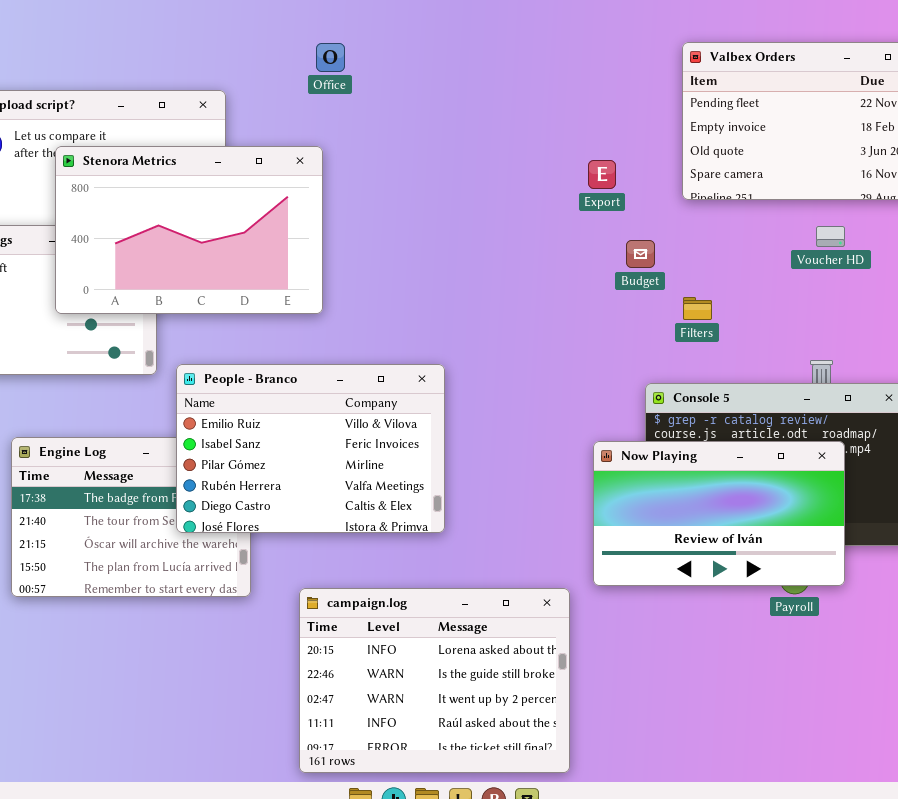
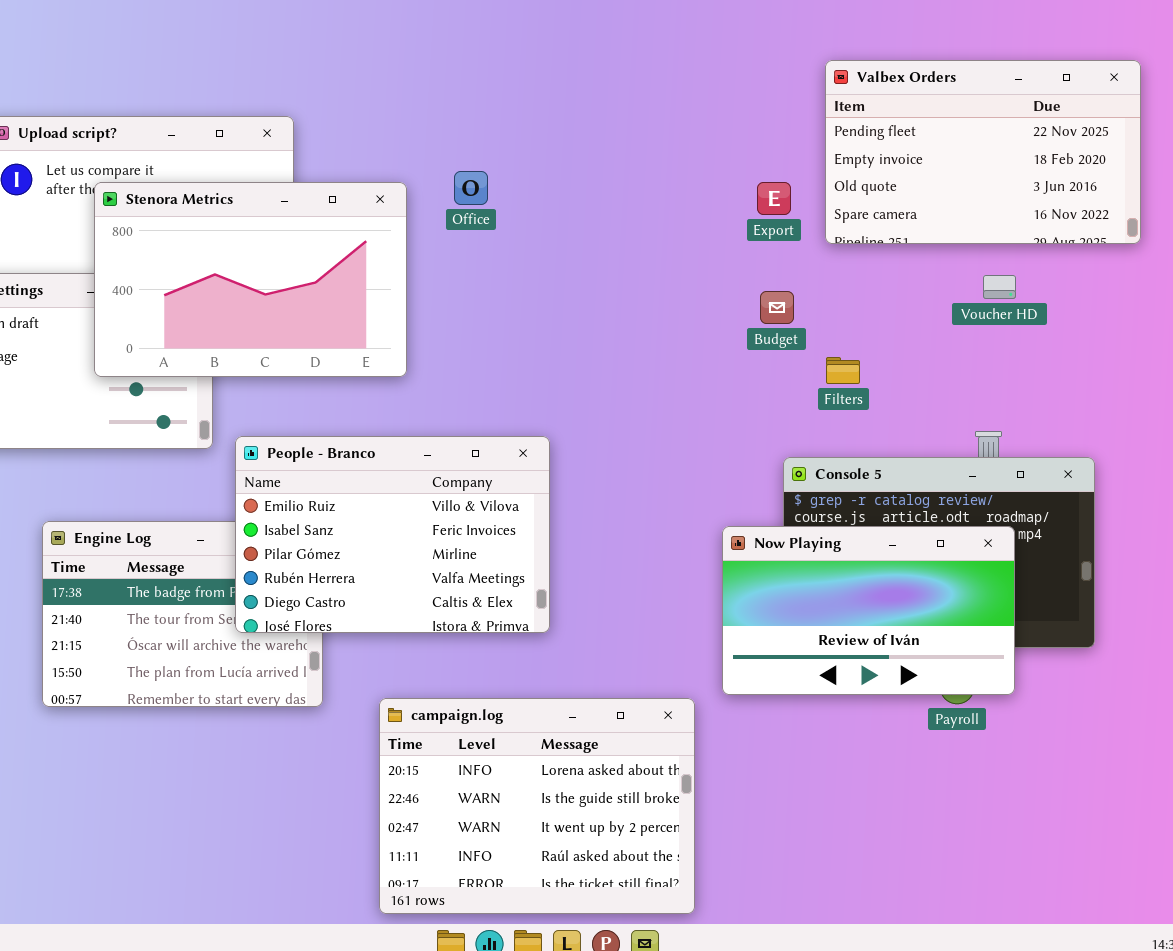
Office: [316,43,345,72] -> [454,171,488,205], moved
Export: [588,160,616,189] -> [757,182,791,215], moved

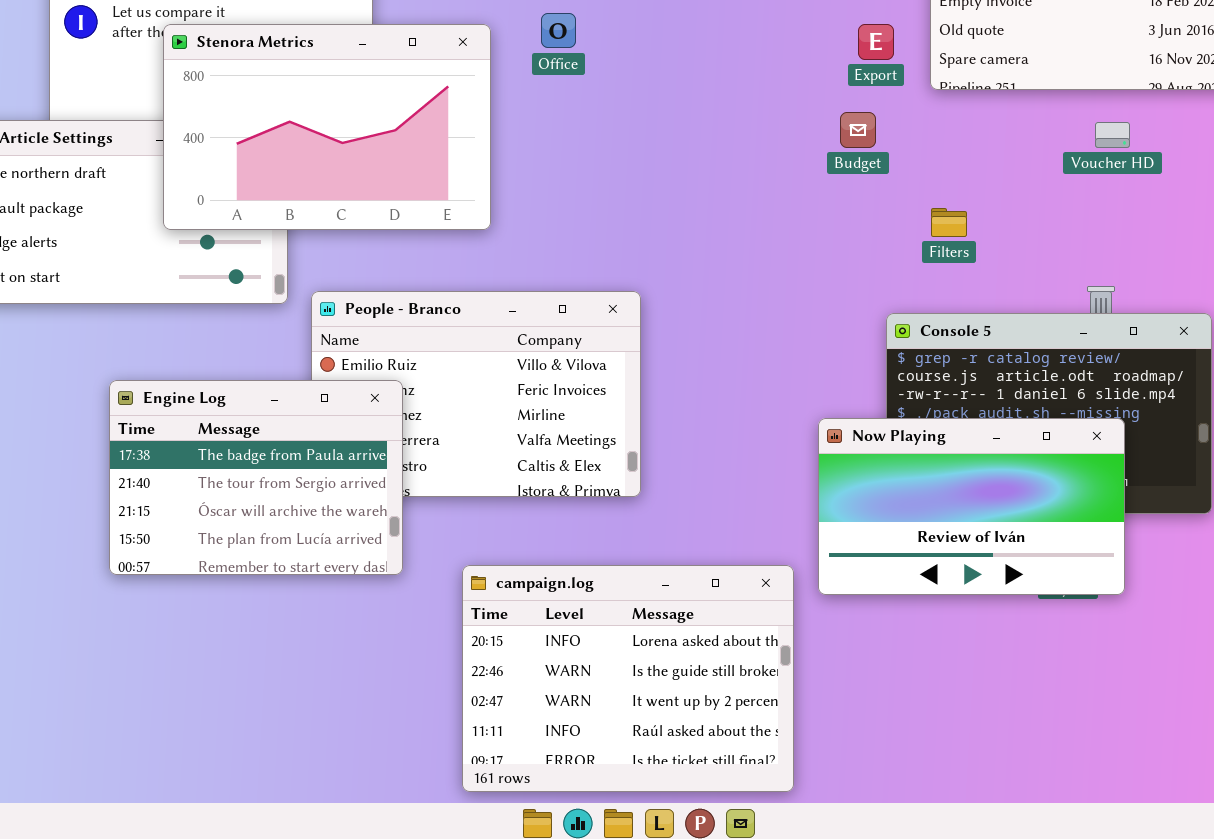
Budget: [760,291,794,324] -> [840,112,876,148], moved
Engine Log: [42,521,323,707] -> [109,380,403,575], raised
Now Playing: [722,526,1015,695] -> [818,418,1125,595], moved

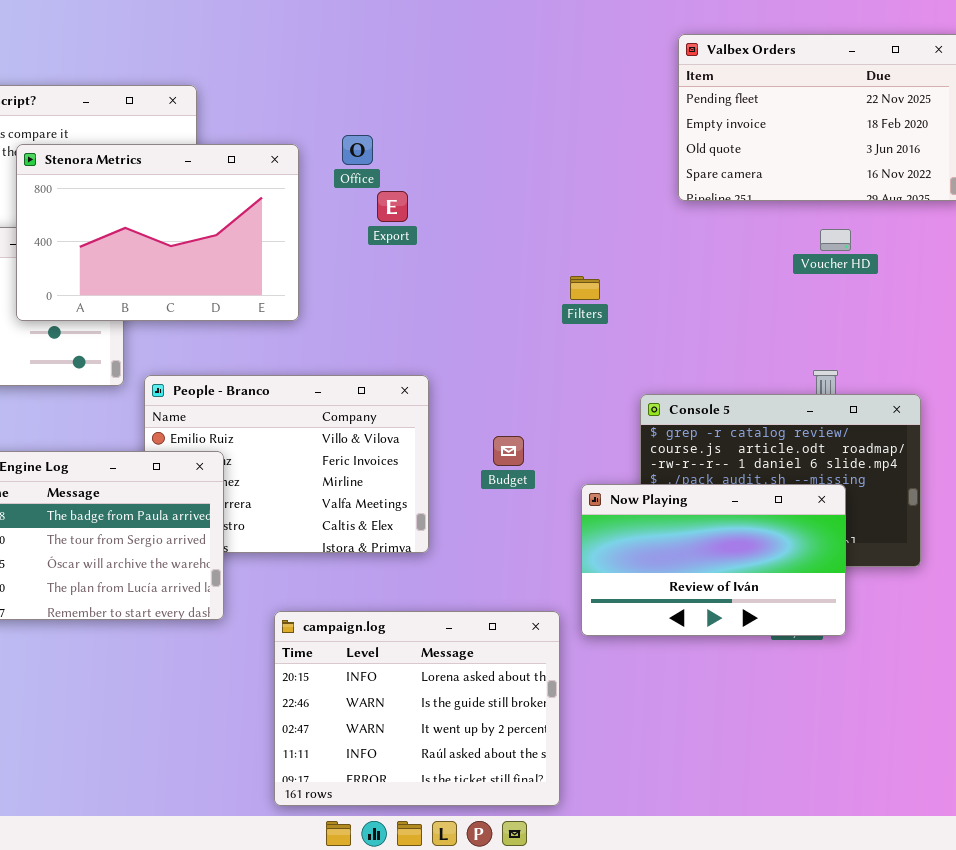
Export: [858,24,894,60] -> [377,191,408,222], moved
Budget: [840,112,876,148] -> [493,436,524,466], moved
Filters: [931,208,967,237] -> [570,276,600,300], moved

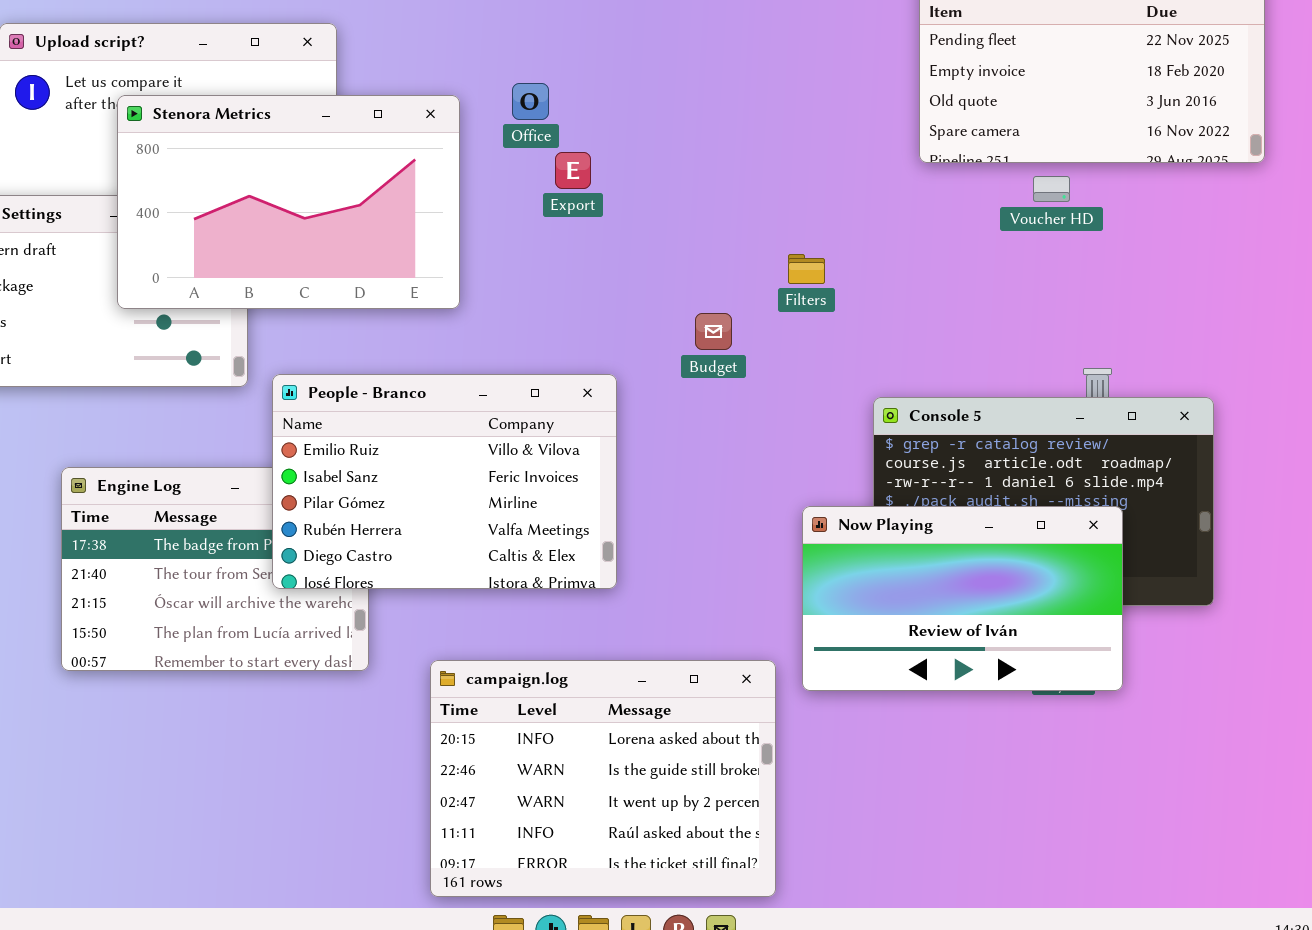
Voucher HD: [820,229,851,251] -> [1033,176,1070,202], moved
People - Branco: [144,375,429,553] -> [272,374,617,589], raised
Budget: [493,436,524,466] -> [695,313,732,350], moved

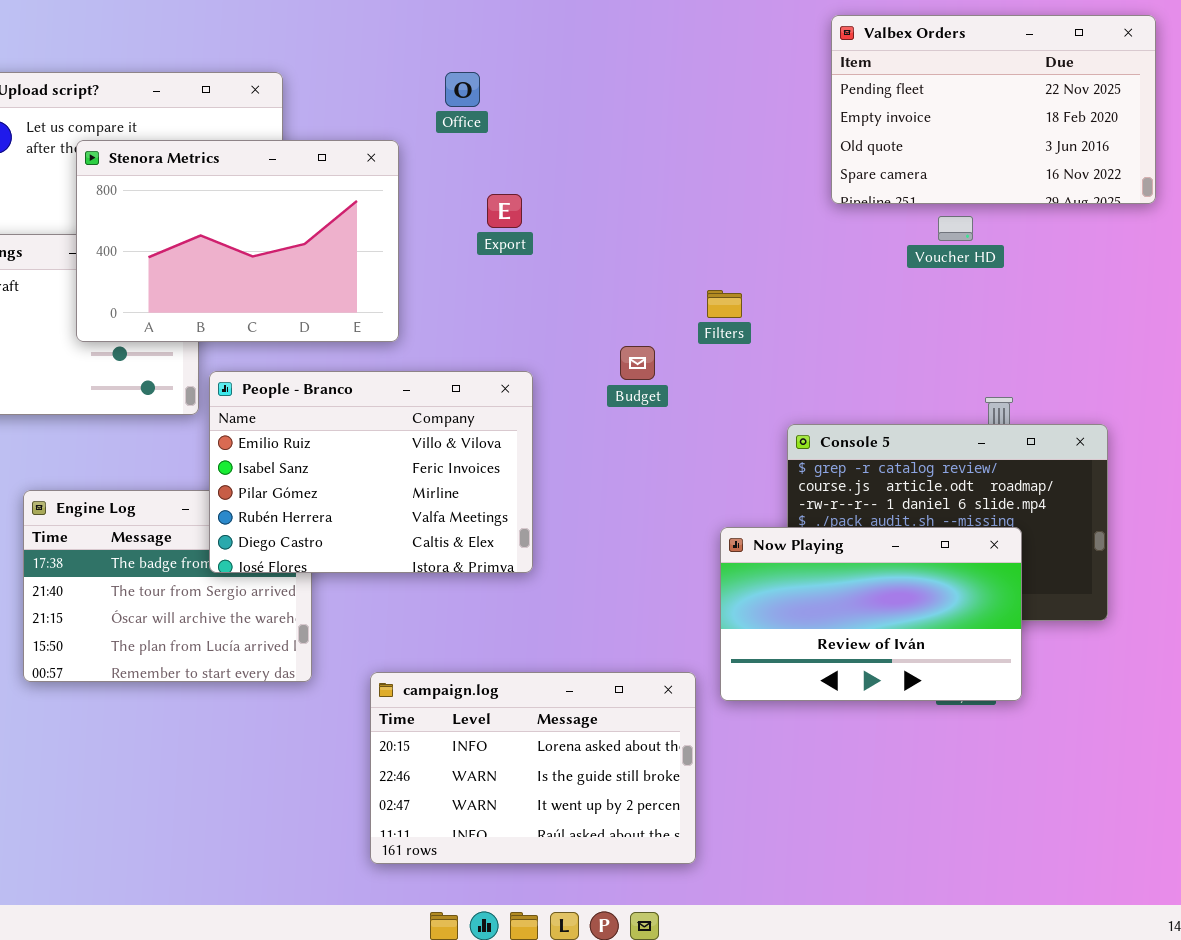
Office: [512,83,549,120] -> [445,72,480,107], moved
People - Branco: [272,374,617,589] -> [209,371,533,573], moved
campaign.log: [430,660,776,897] -> [370,672,696,864], resized

